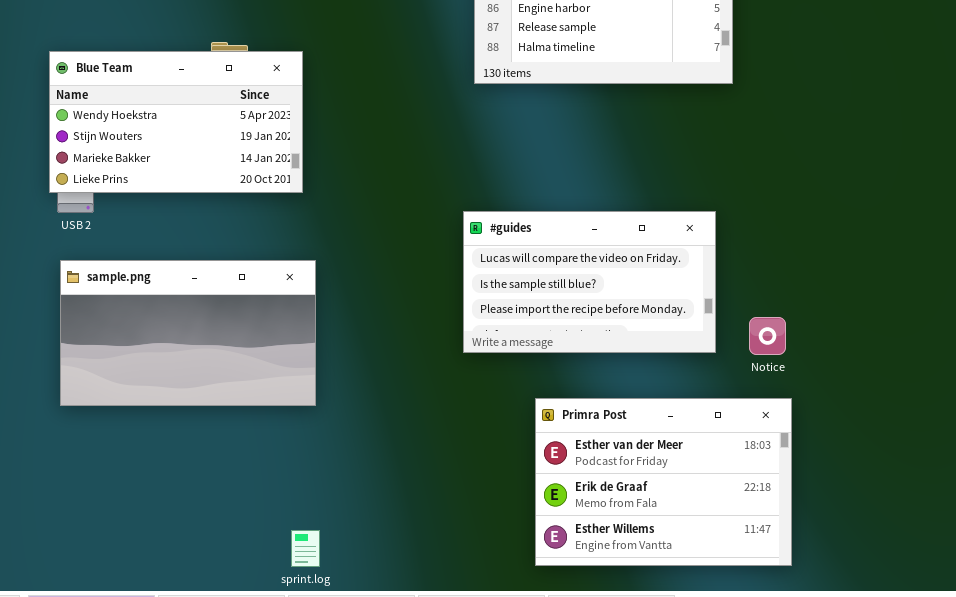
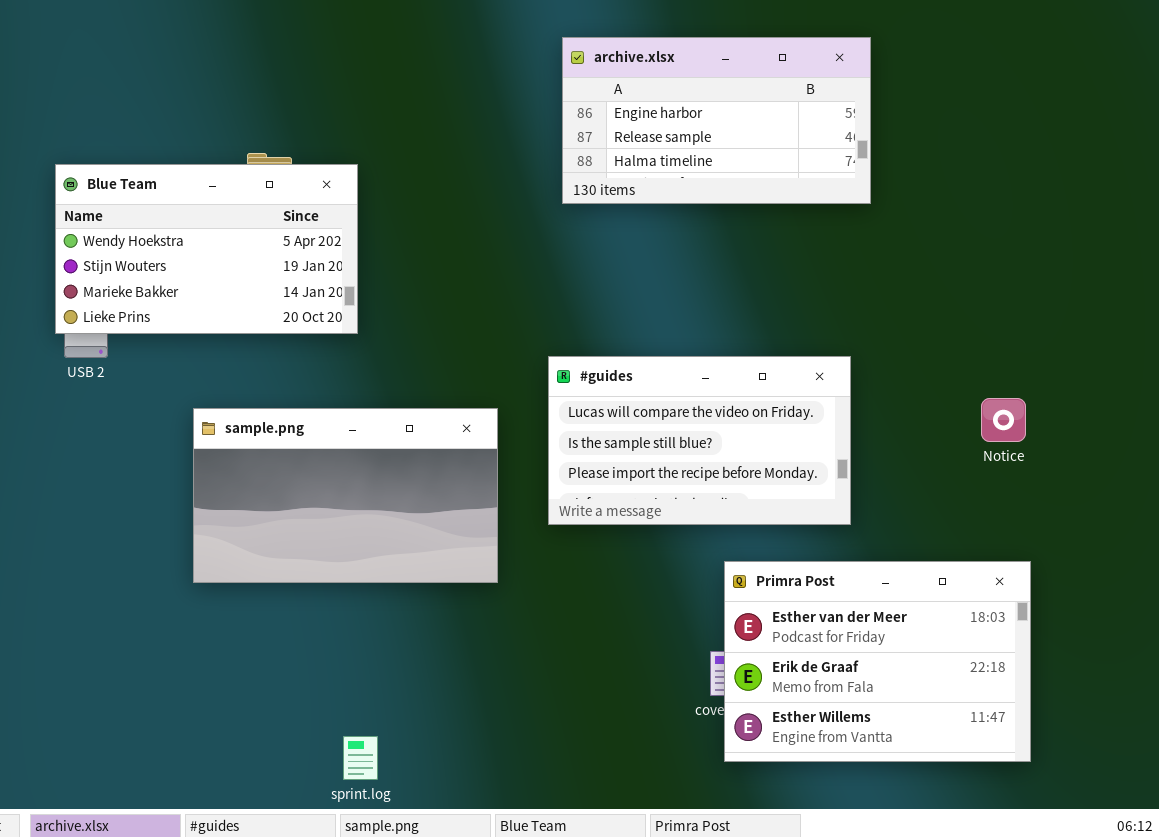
sample.png: [60,260,316,406] -> [193,408,498,583], moved
Notice: [749,317,786,355] -> [981,398,1026,442], moved
Primra Post: [535,398,792,566] -> [724,561,1031,762], moved

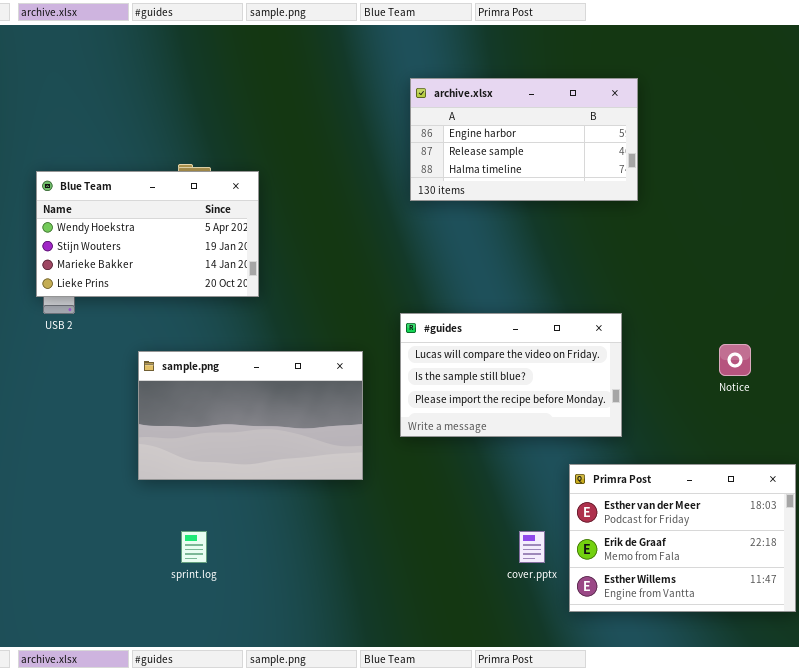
Primra Post: [724,561,1031,762] -> [569,464,796,612], moved
sprint.log: [343,736,378,780] -> [181,531,207,563], moved

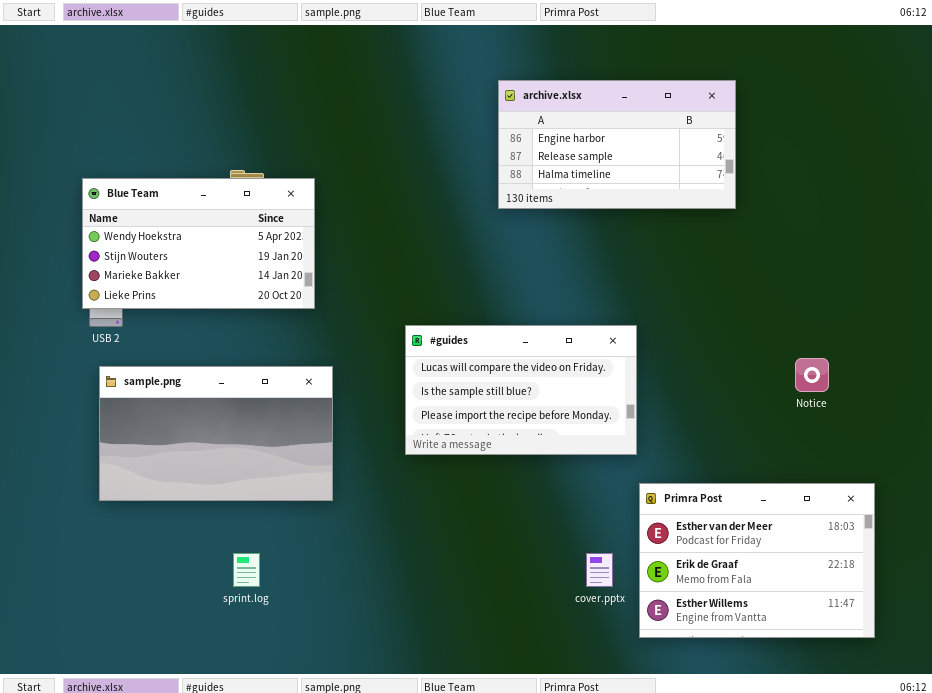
archive.xlsx: [410,78,638,201] -> [498,80,736,209], moved
#guides: [400,313,622,437] -> [405,325,637,455], moved
sample.png: [138,351,363,480] -> [99,366,333,501], moved

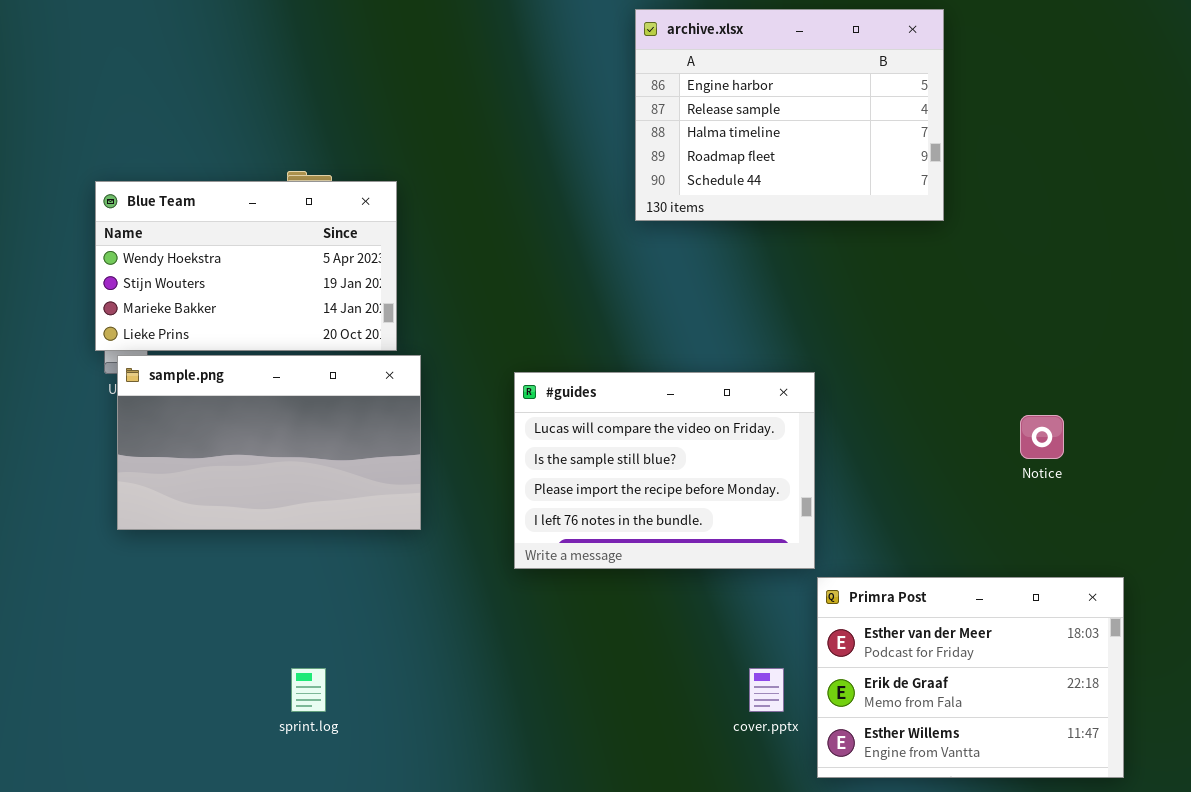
archive.xlsx: [498,80,736,209] -> [635,9,944,221], resized
#guides: [405,325,637,455] -> [514,372,815,569], resized
sample.png: [99,366,333,501] -> [117,355,421,530], moved

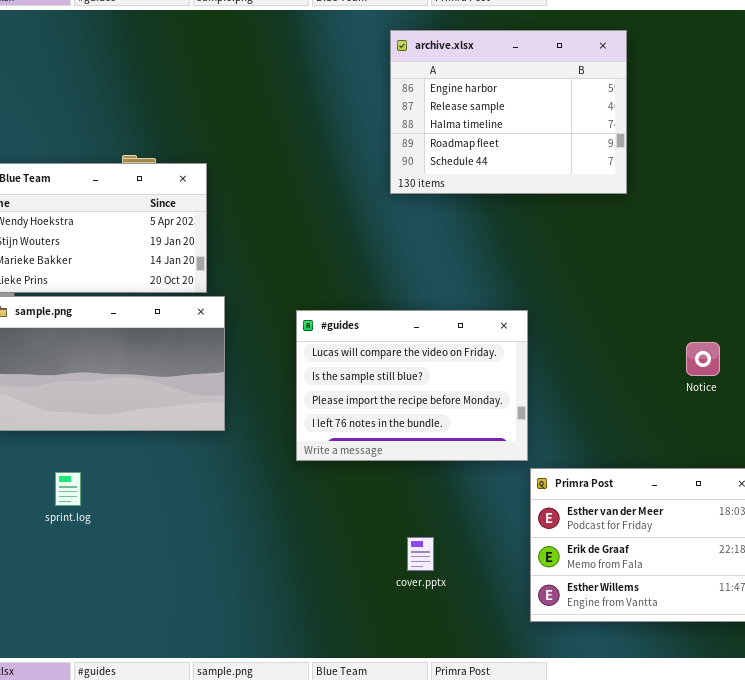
sprint.log: [291,668,326,712] -> [55,472,81,506], moved
cover.pptx: [749,668,784,712] -> [407,537,434,571], moved

